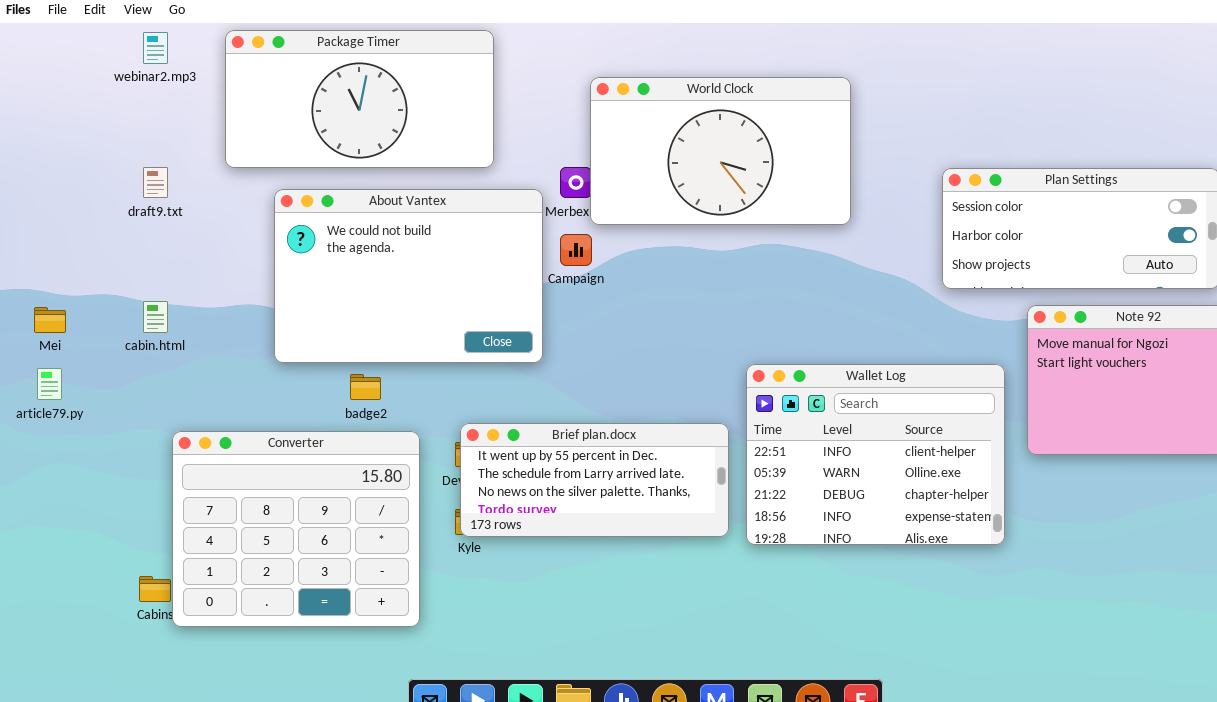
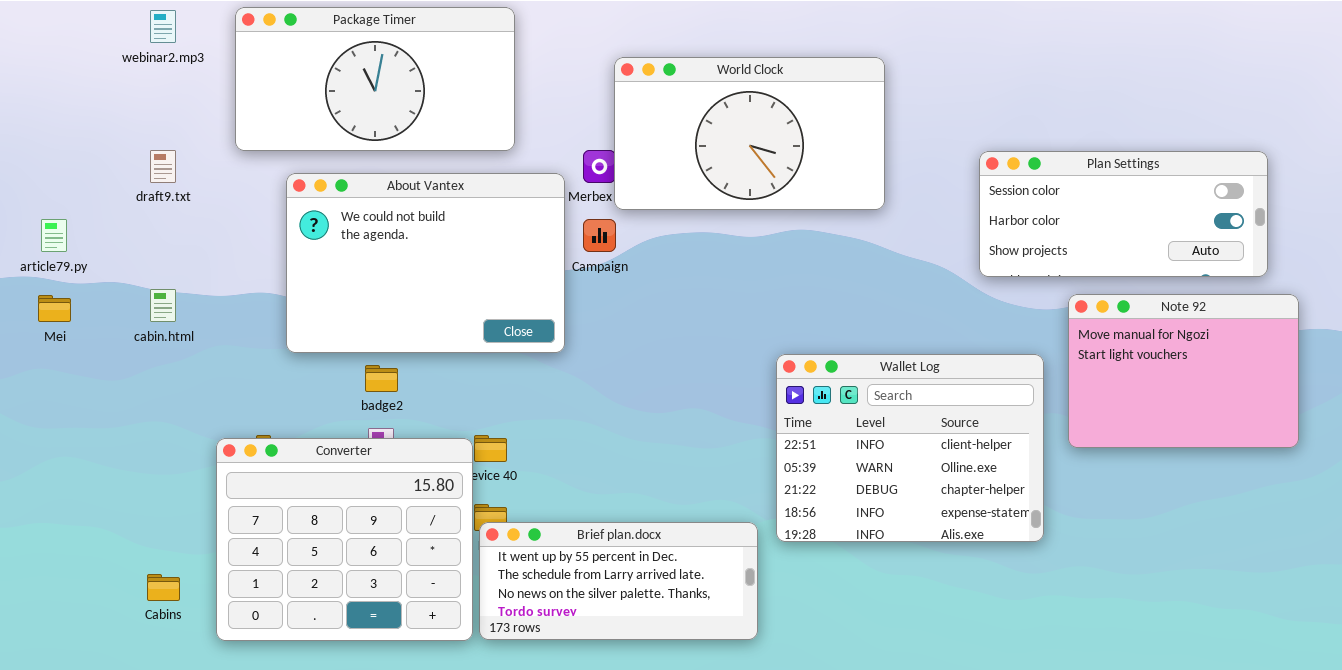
article79.py: [37,368,62,400] -> [41,219,67,252], moved
Brief plan.docx: [460,423,729,537] -> [479,522,758,640], moved
Converter: [172,431,420,627] -> [216,438,473,641], moved

